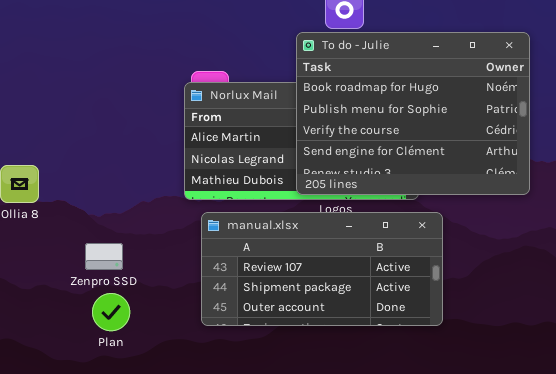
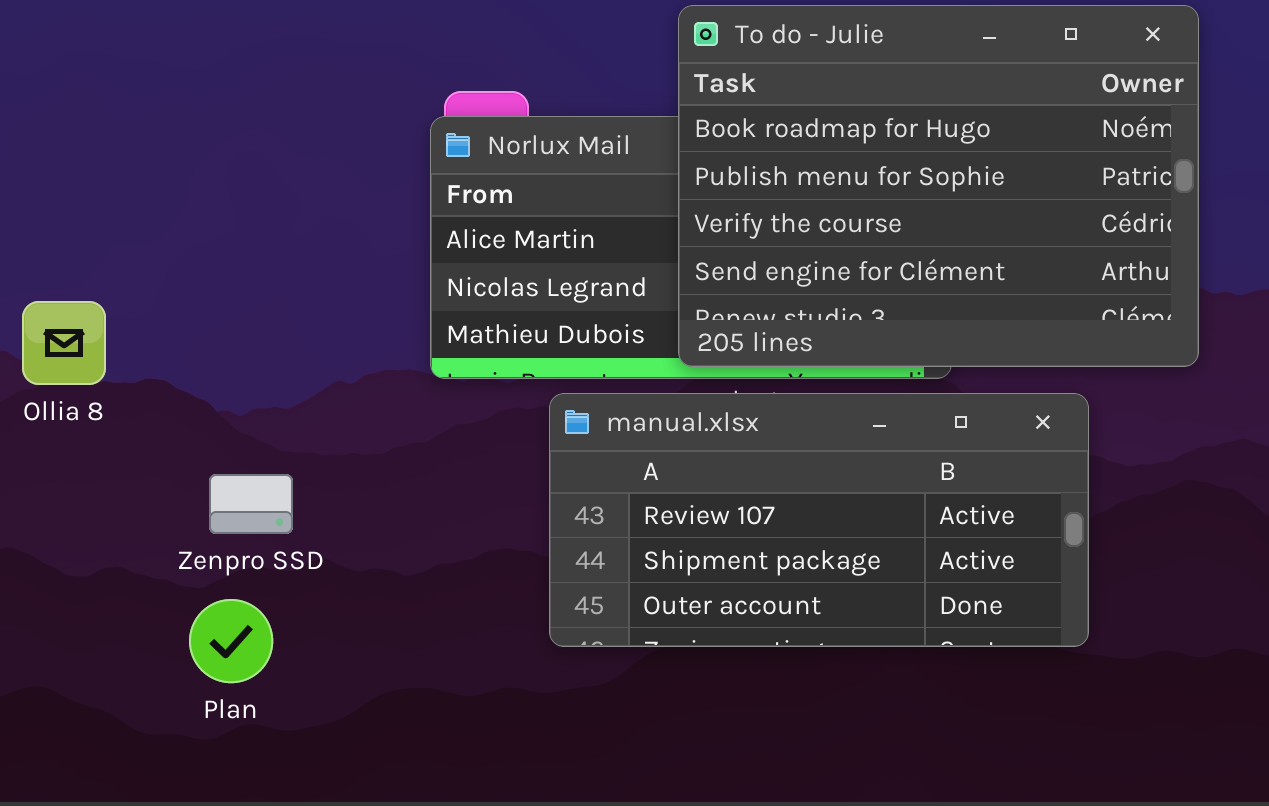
manual.xlsx: [201,212,443,326] -> [549,393,1089,647], moved
Plan: [92,293,130,331] -> [189,599,273,683], moved

